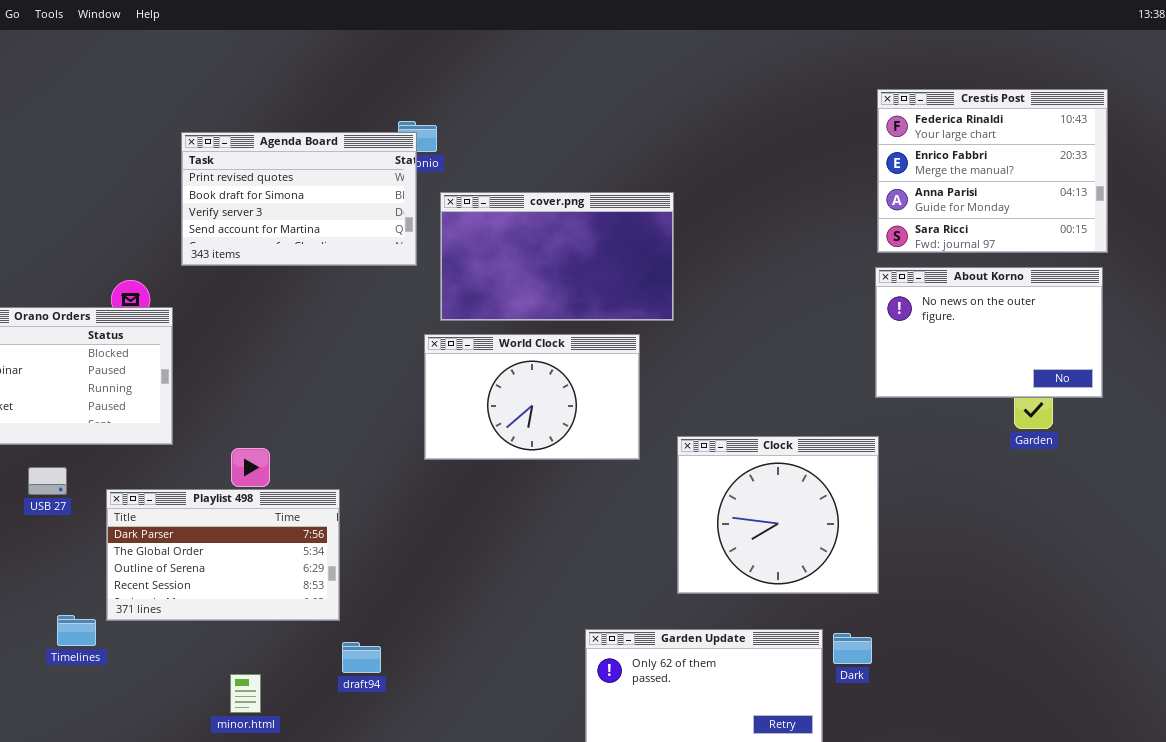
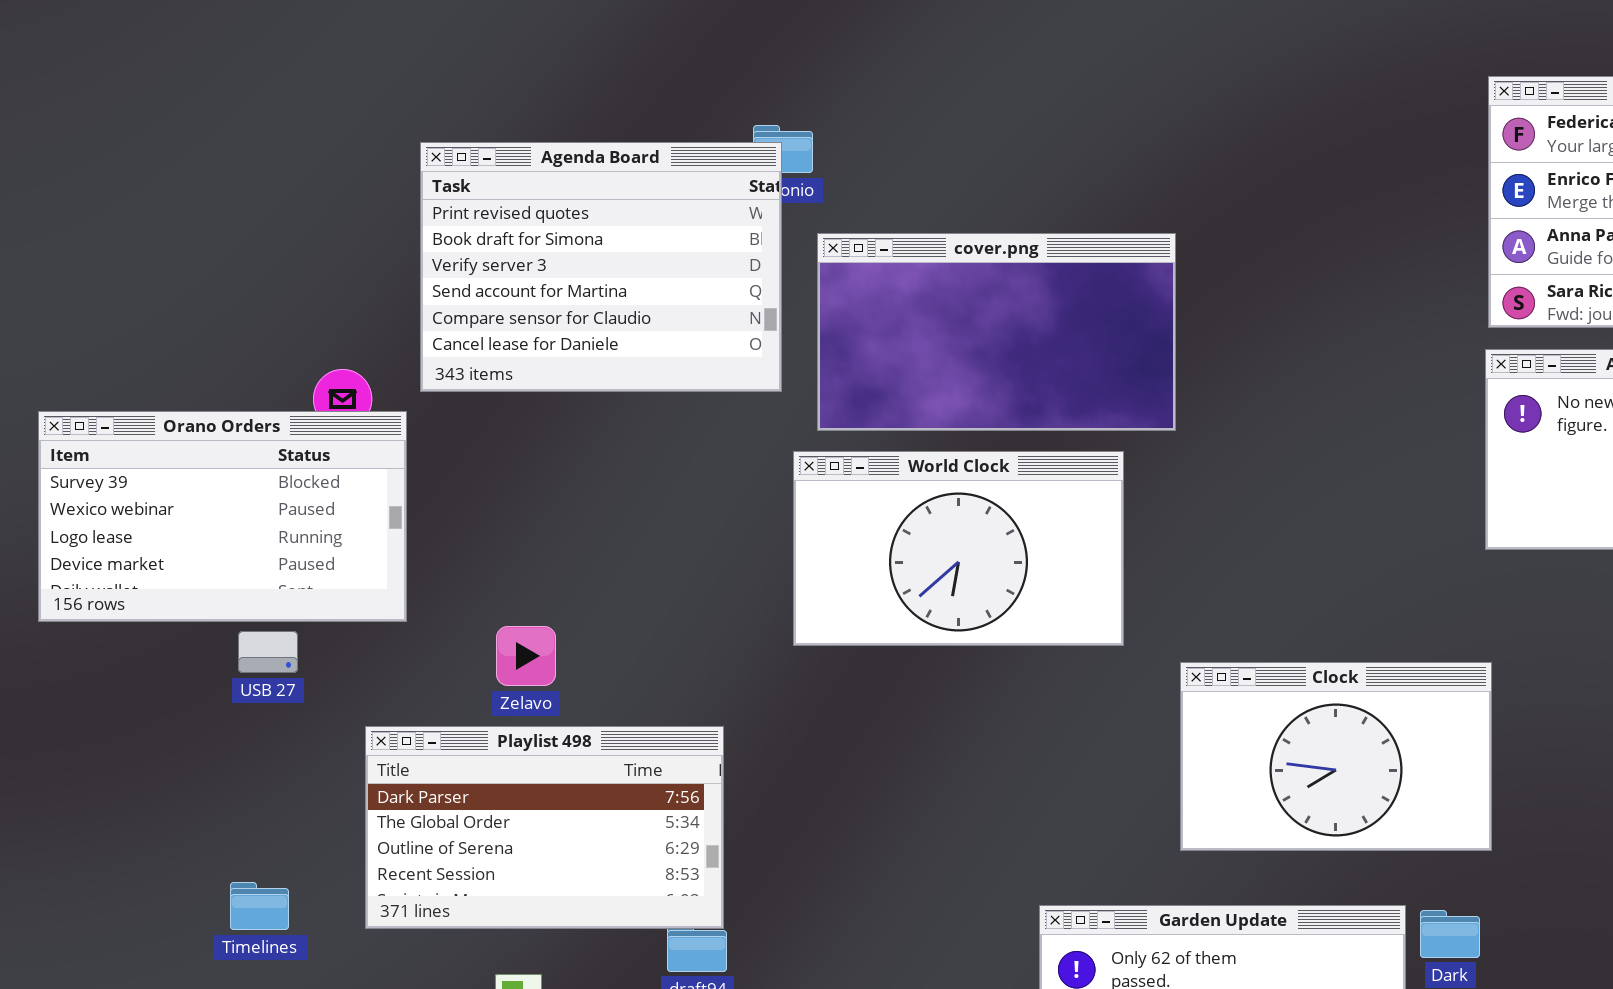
Agenda Board: [181,132,417,266] -> [420,142,782,392], resized
Clock: [677,436,879,594] -> [1180,662,1492,851], resized
USB 27: [28,467,67,495] -> [238,631,298,673], moved
Playlist 498: [106,489,340,621] -> [365,726,724,929], moved

